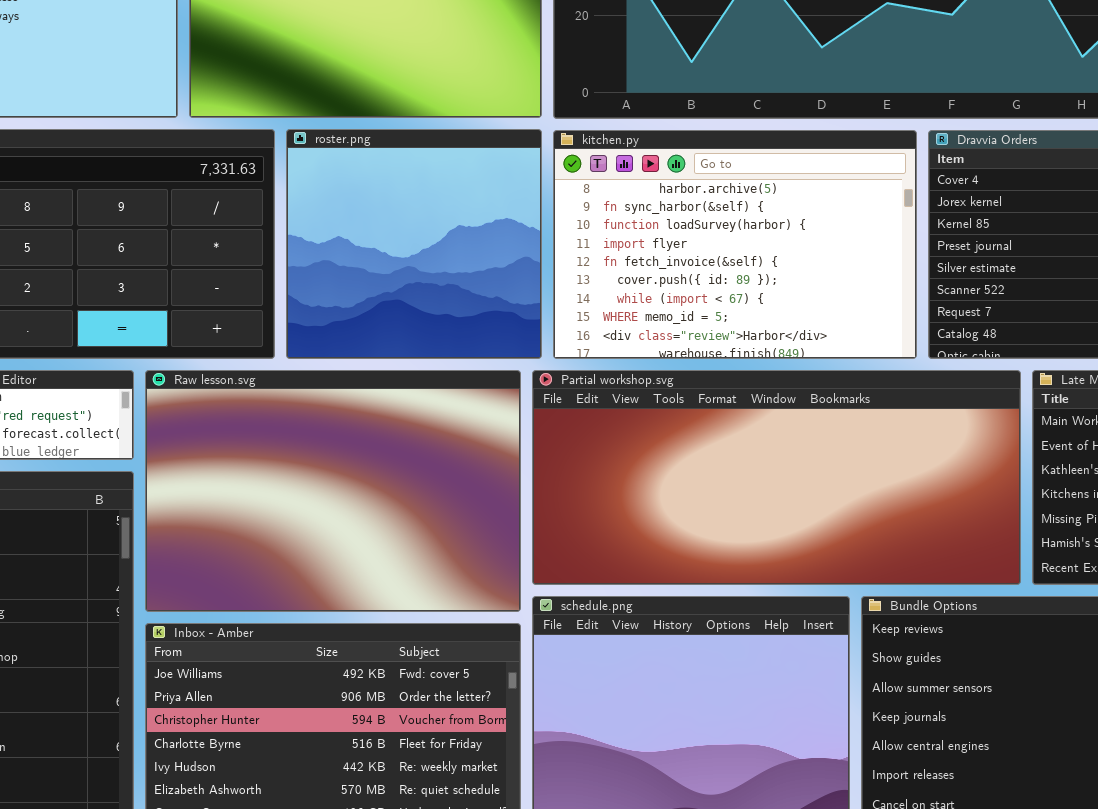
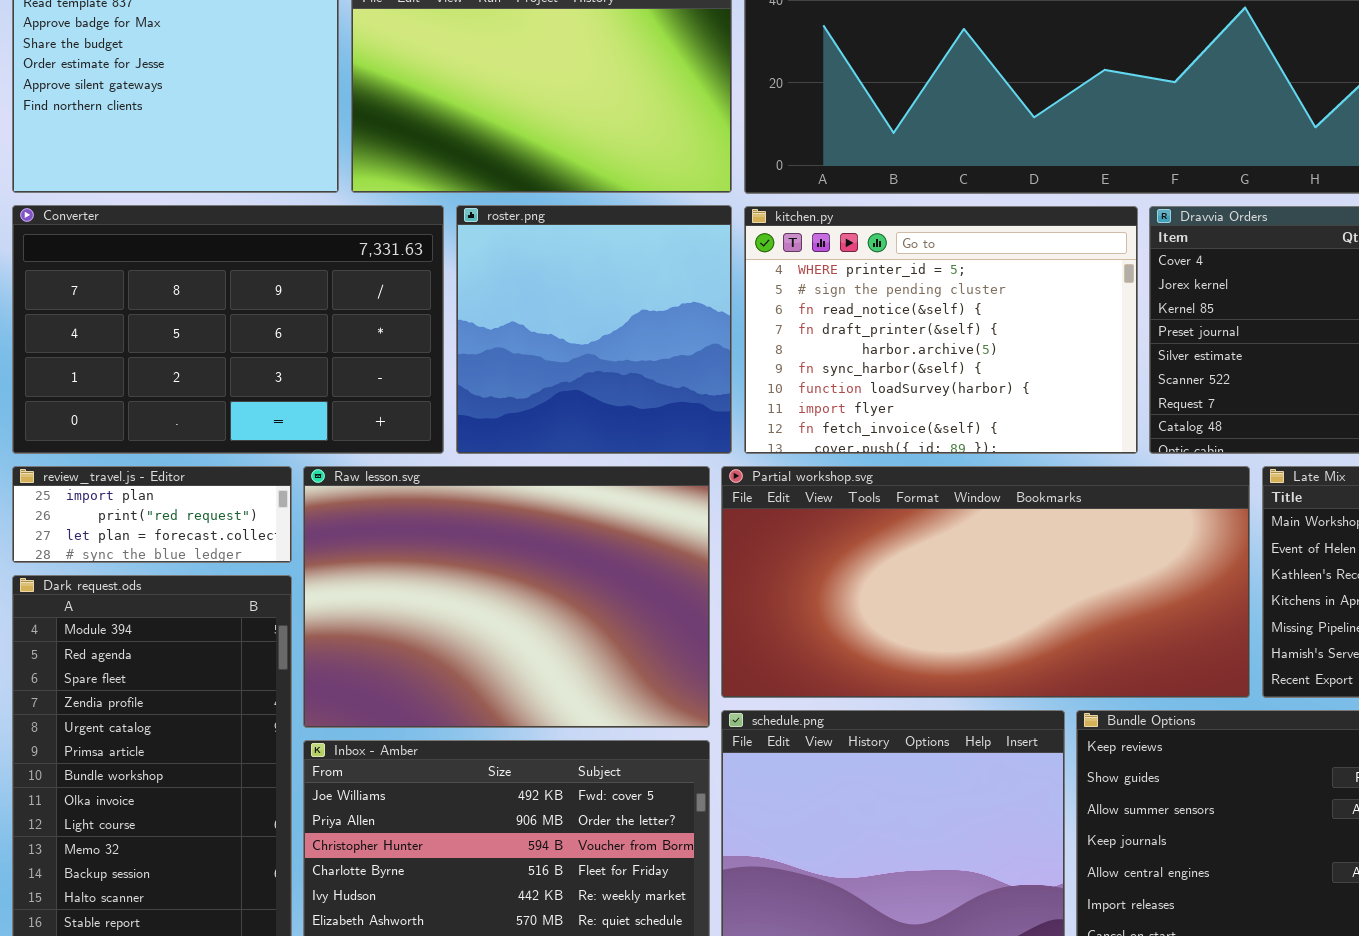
kitchen.py: [553,130,917,359] -> [744,206,1138,454], scrolled up 4 rows

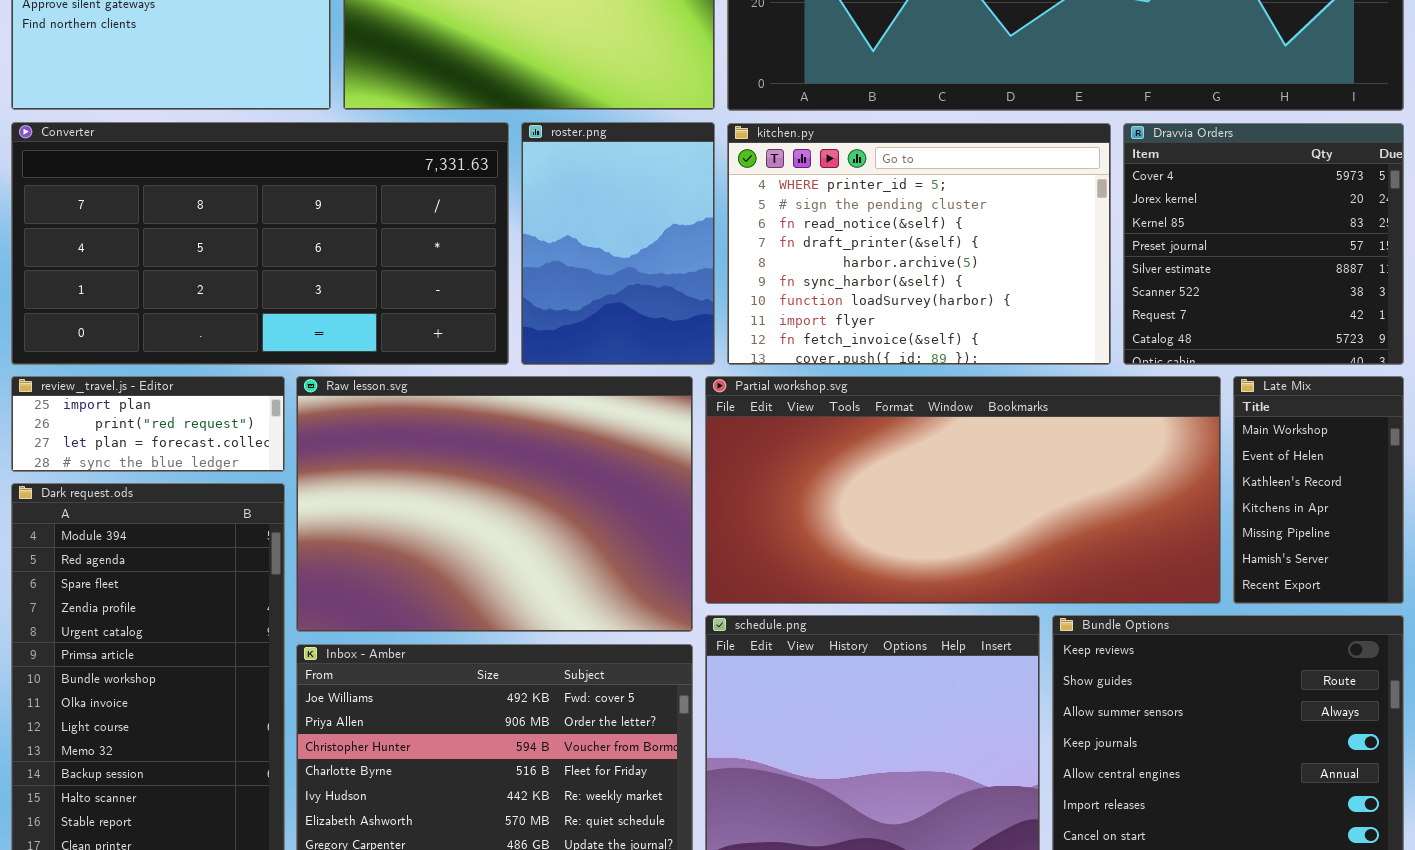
Converter: [12,205,444,454] -> [11,122,509,365], resized
roster.png: [456,205,732,454] -> [521,122,715,365], resized

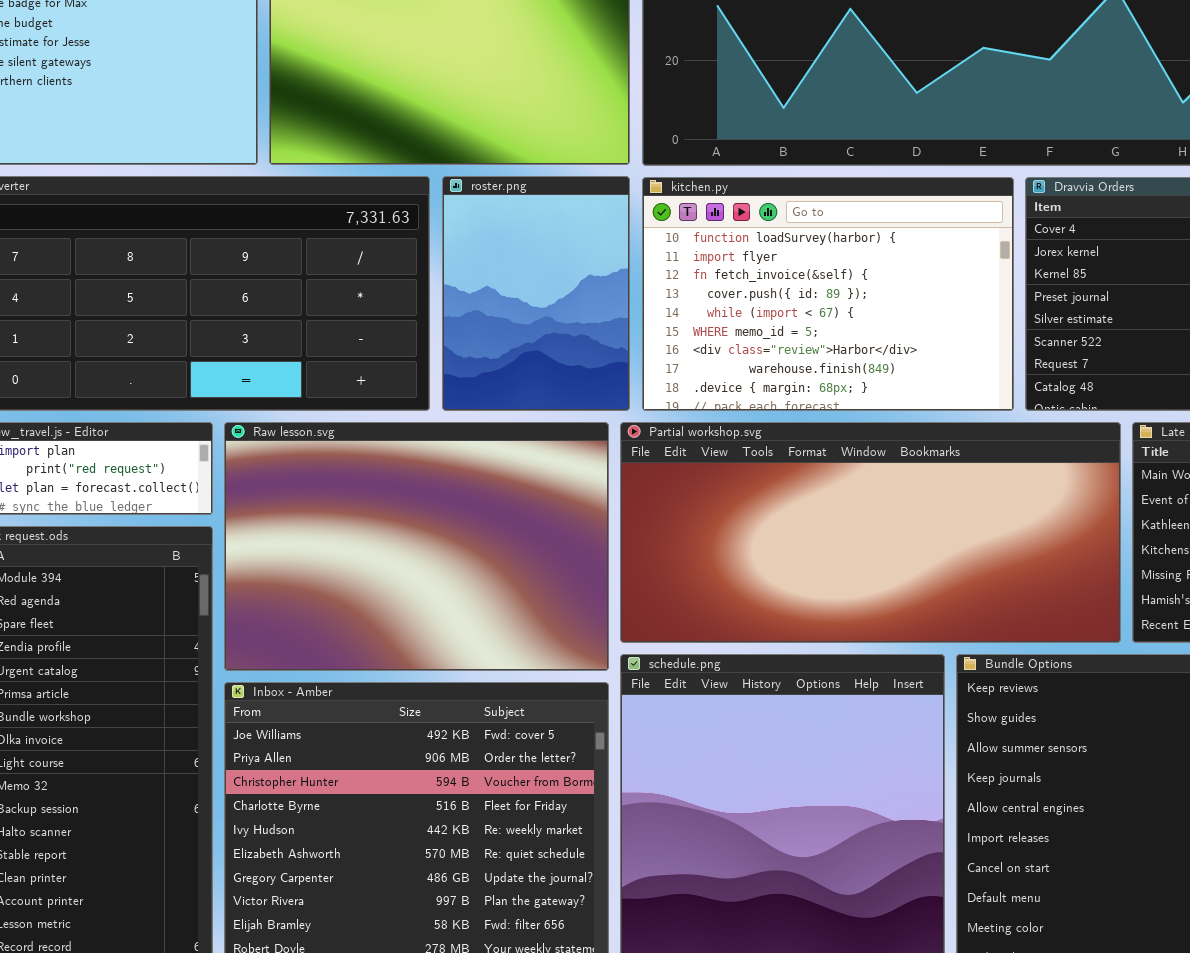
kitchen.py: [727,123,1111,365] -> [642,177,1014,411], scrolled down 6 rows

